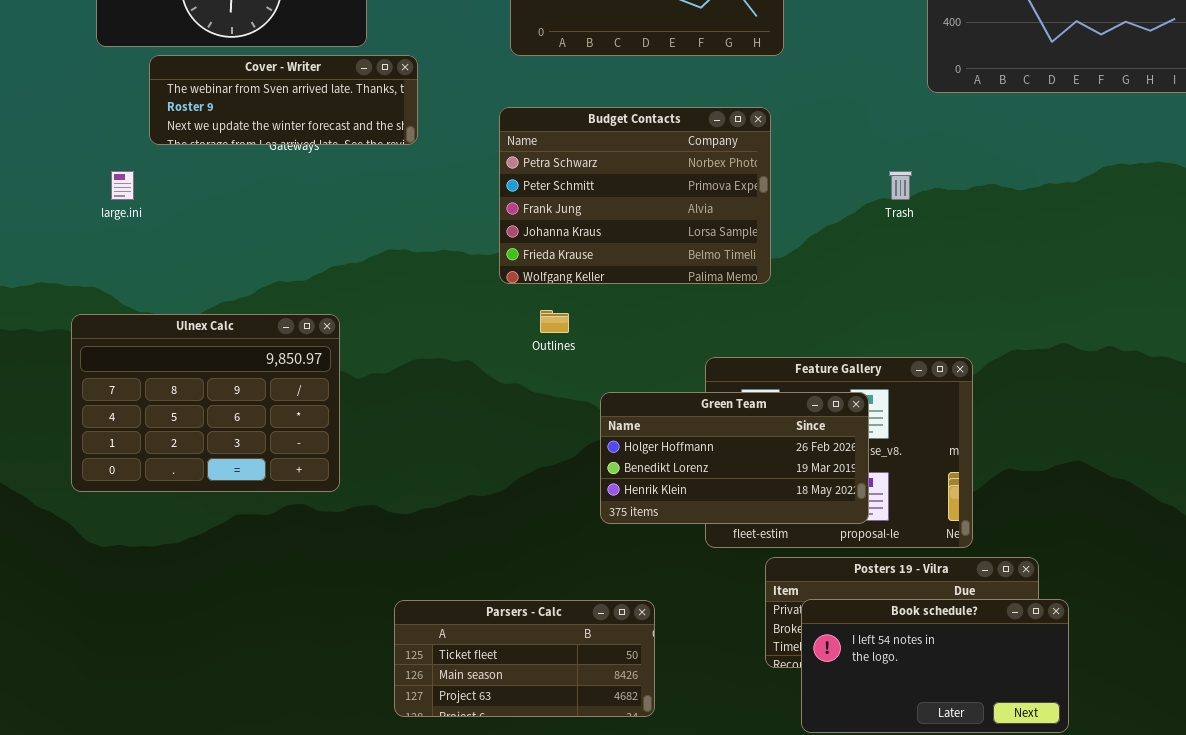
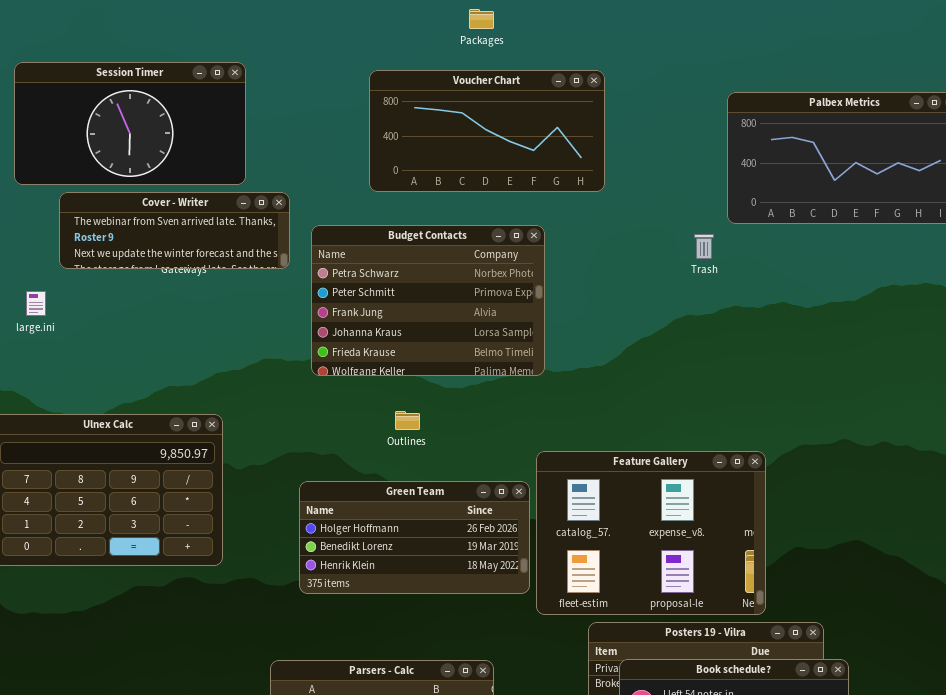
Budget Contacts: [499,107,771,284] -> [311,225,545,376], moved
Trash: [889,171,912,200] -> [694,234,714,259], moved
Green Team: [600,392,869,524] -> [299,481,530,594], moved

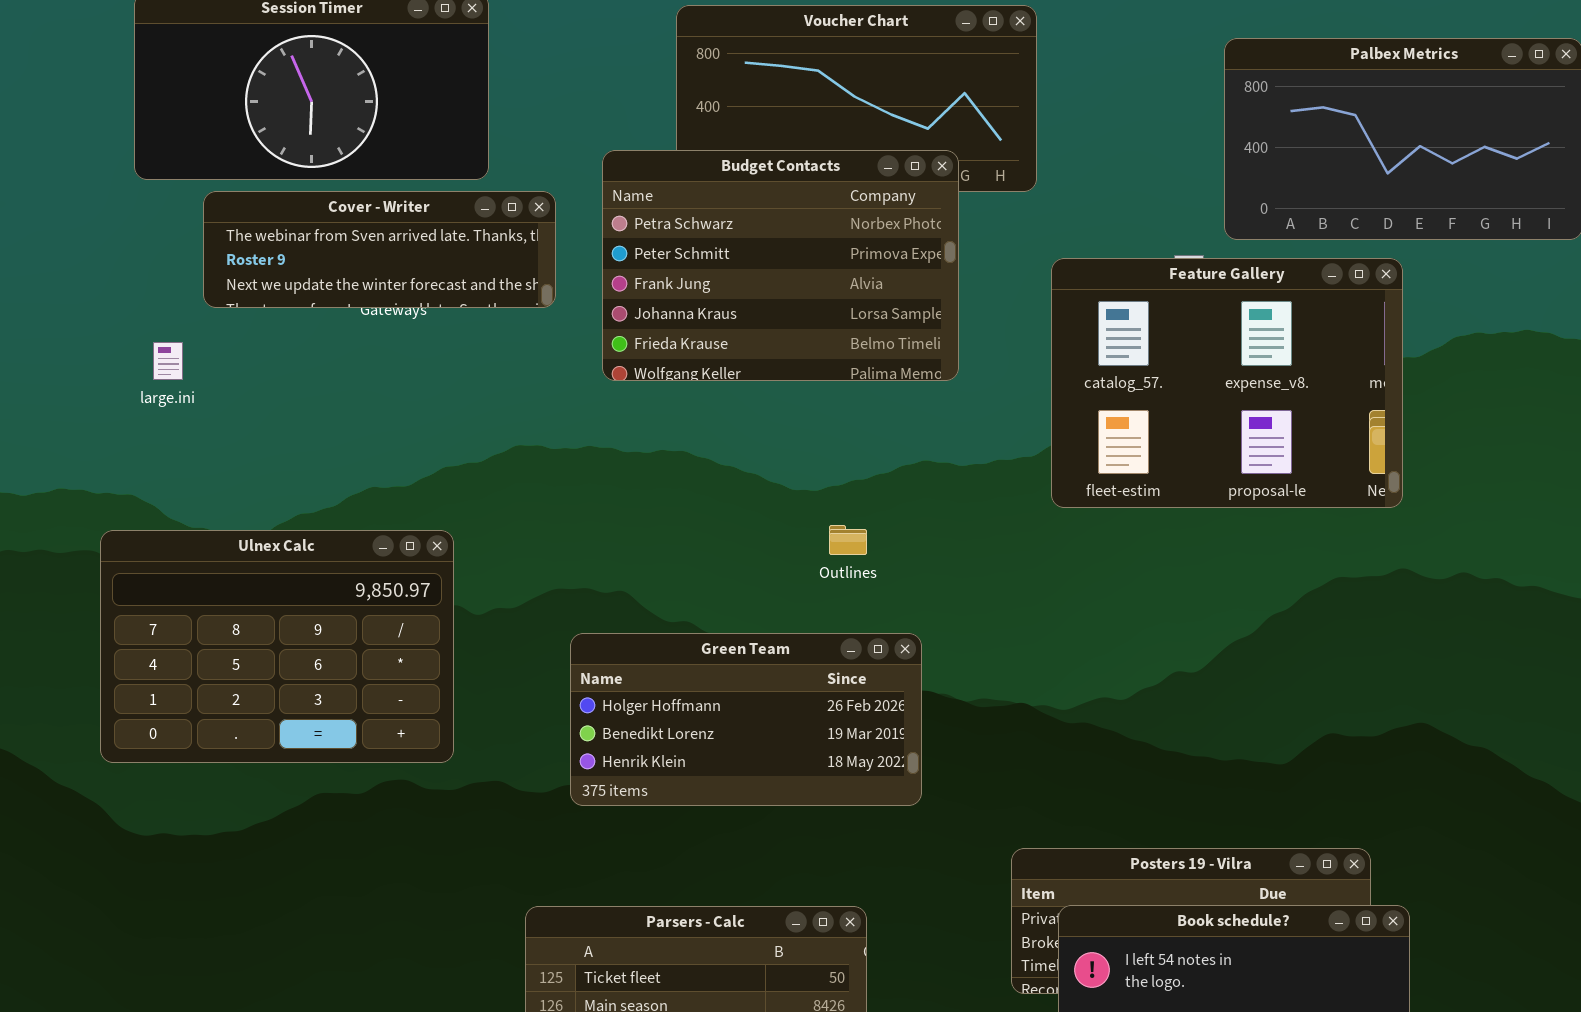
Budget Contacts: [311,225,545,376] -> [602,150,959,381], moved
Outlines: [395,411,420,430] -> [829,525,867,555], moved
Feature Gallery: [536,451,766,615] -> [1051,258,1403,508], moved

